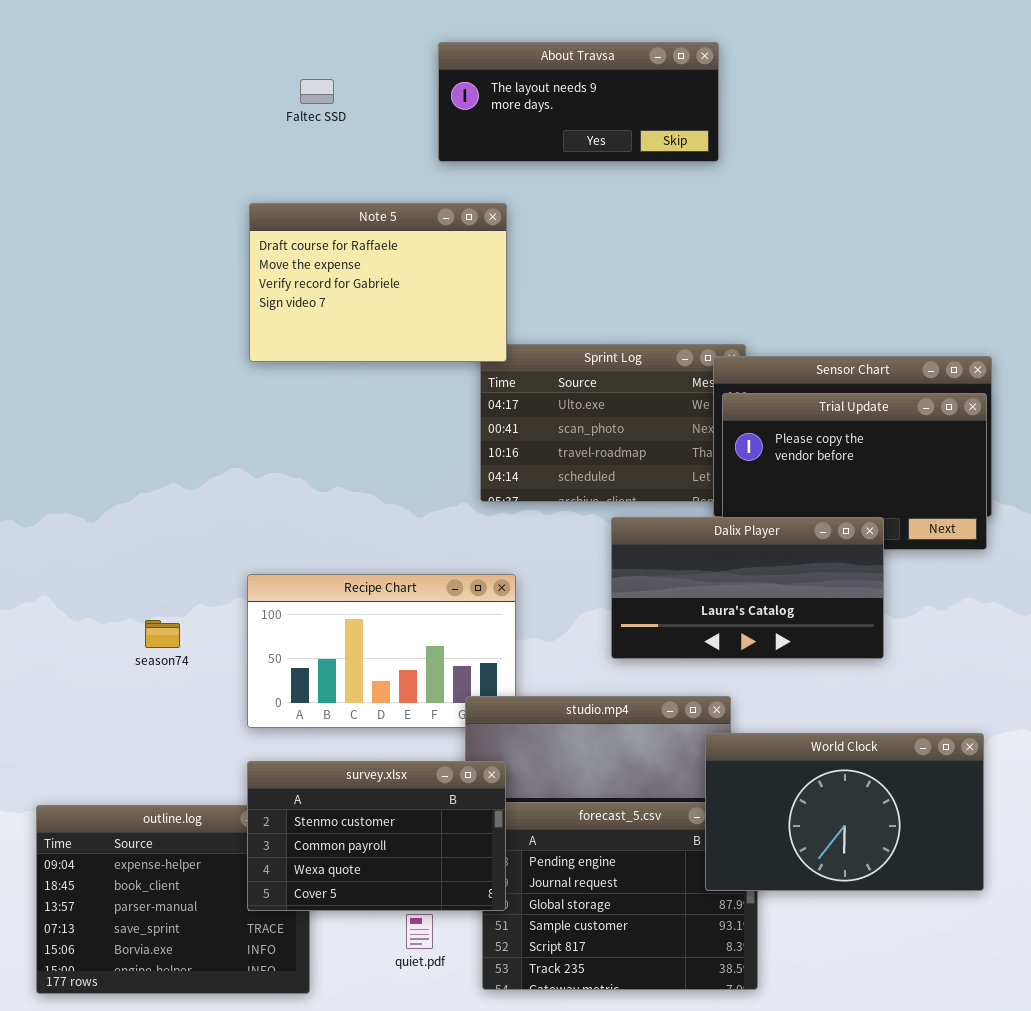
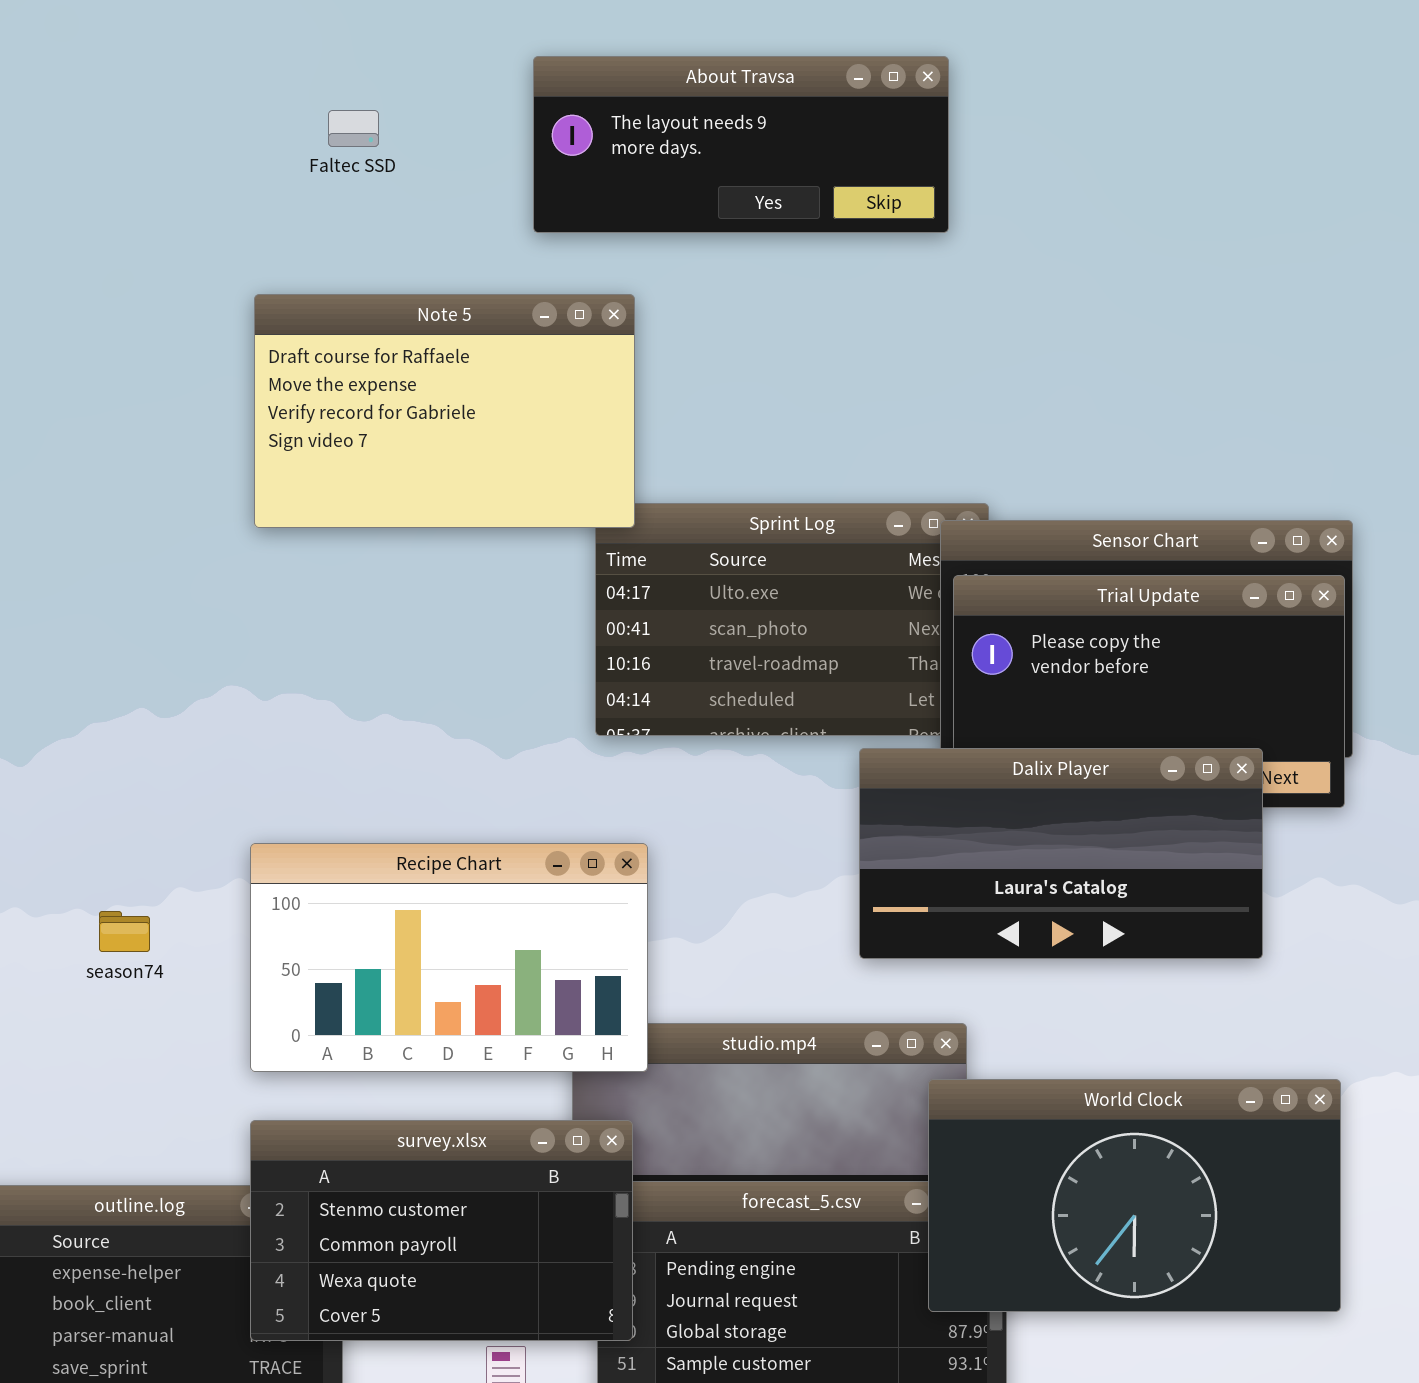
Dalix Player: [611,517,884,659] -> [859,748,1263,959], moved
Recipe Chart: [247,574,516,728] -> [250,843,648,1072], raised

